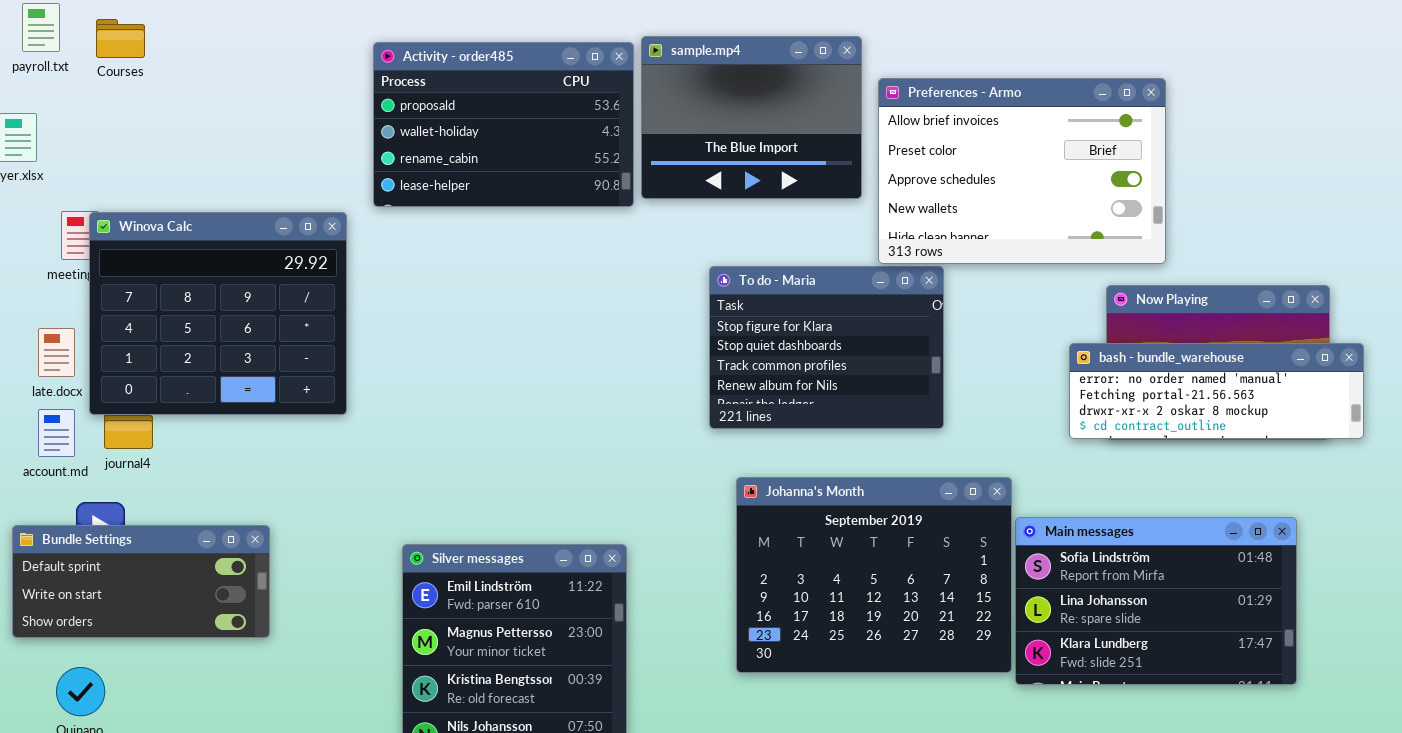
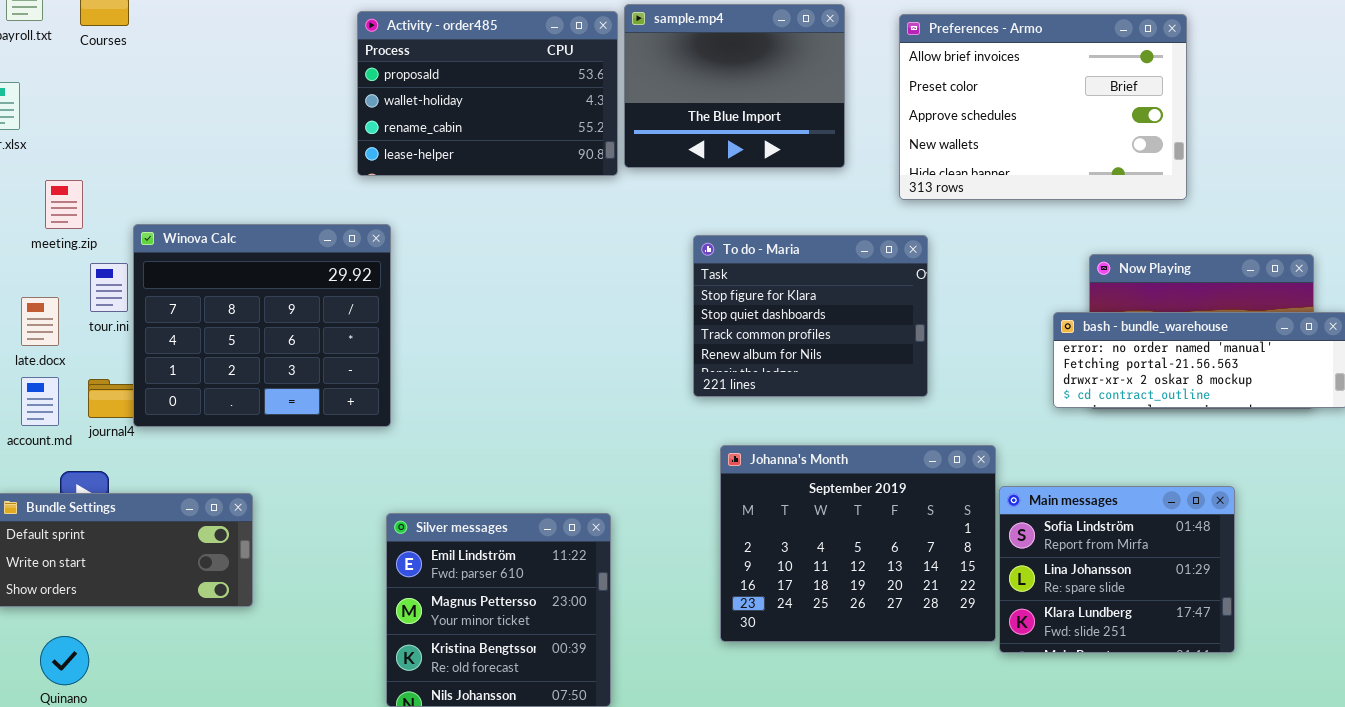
Preferences - Armo: [878,78,1166,264] -> [899,14,1187,200], moved
Winova Calc: [89,212,347,415] -> [133,224,391,427], moved
Main messages: [1015,517,1297,685] -> [999,486,1235,653], resized

